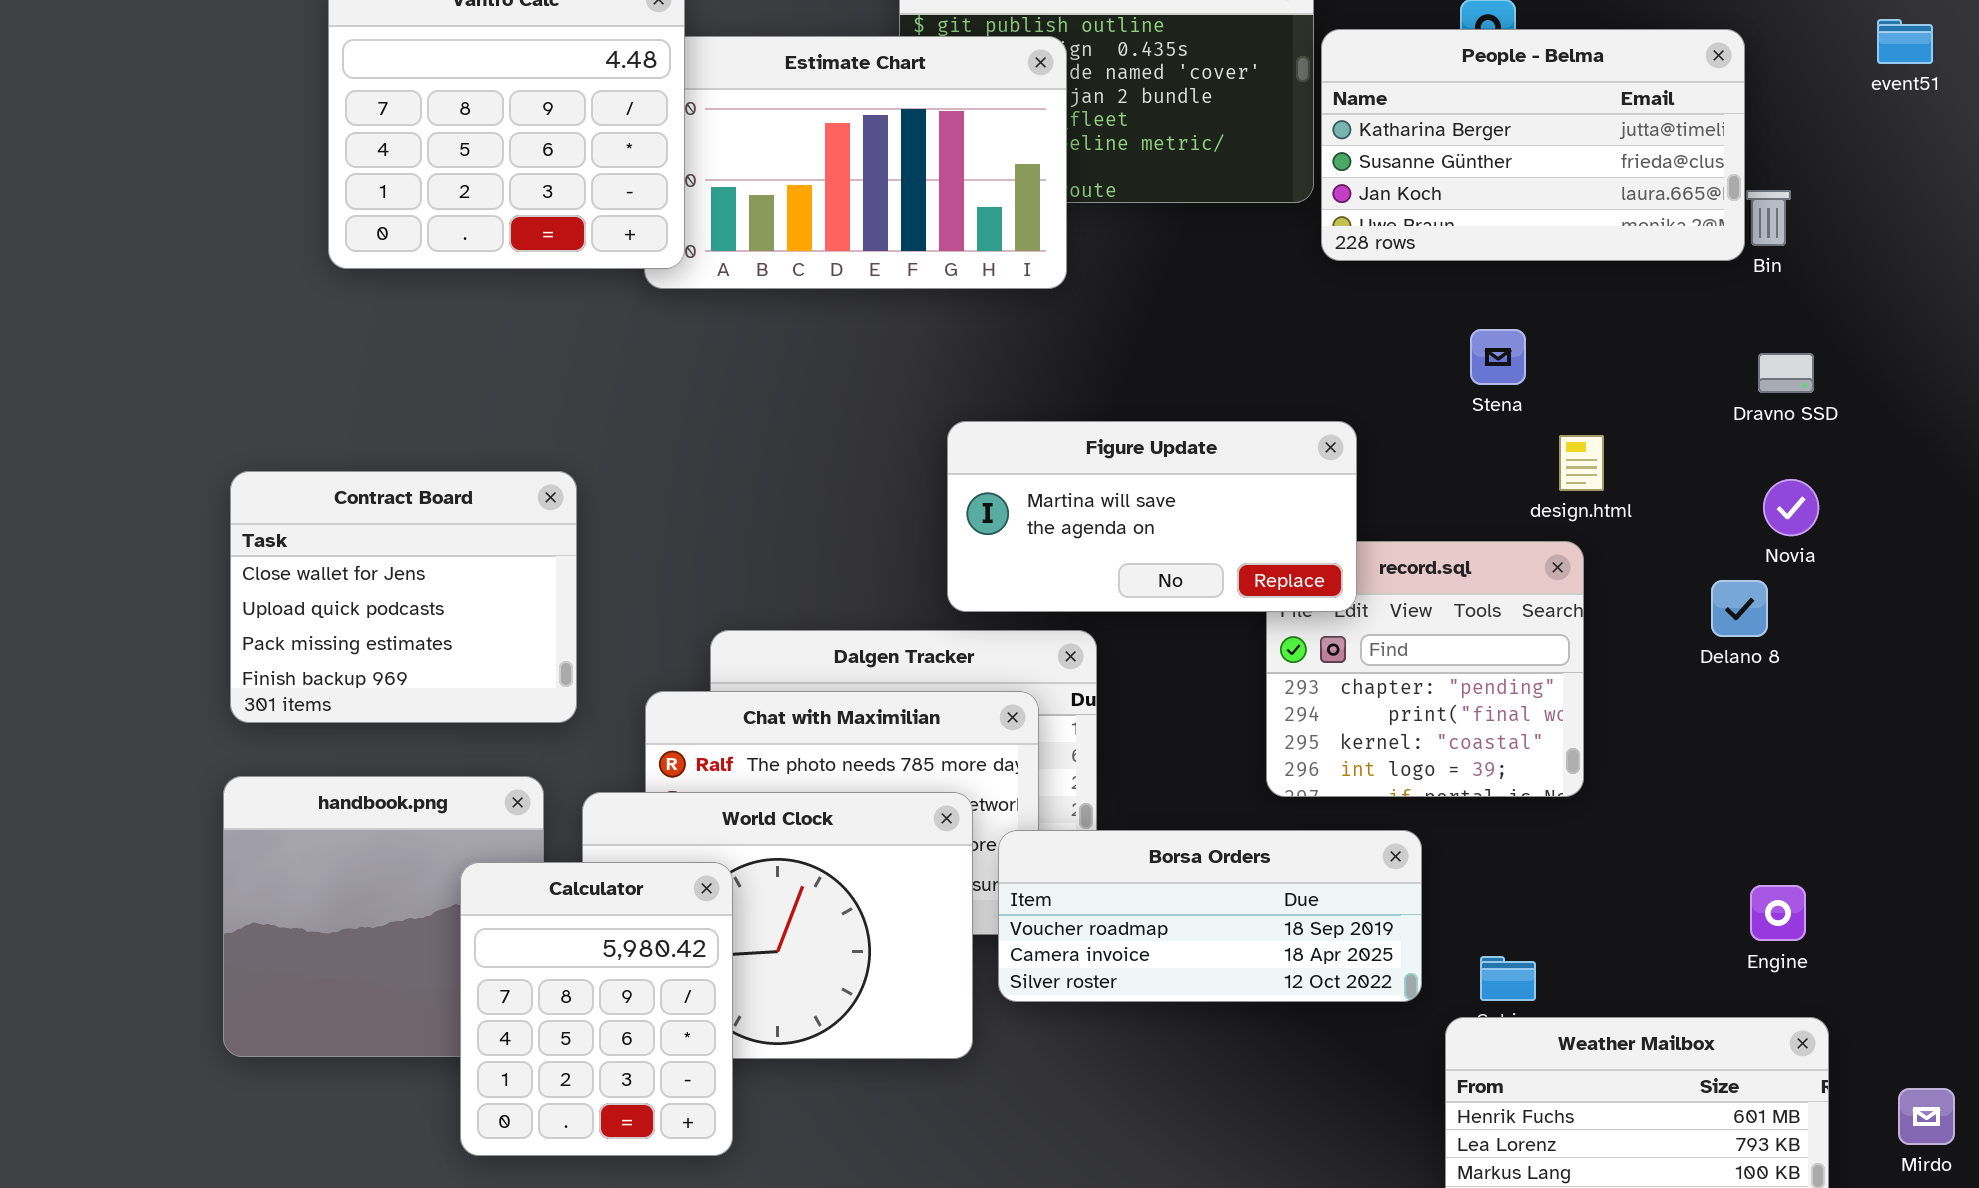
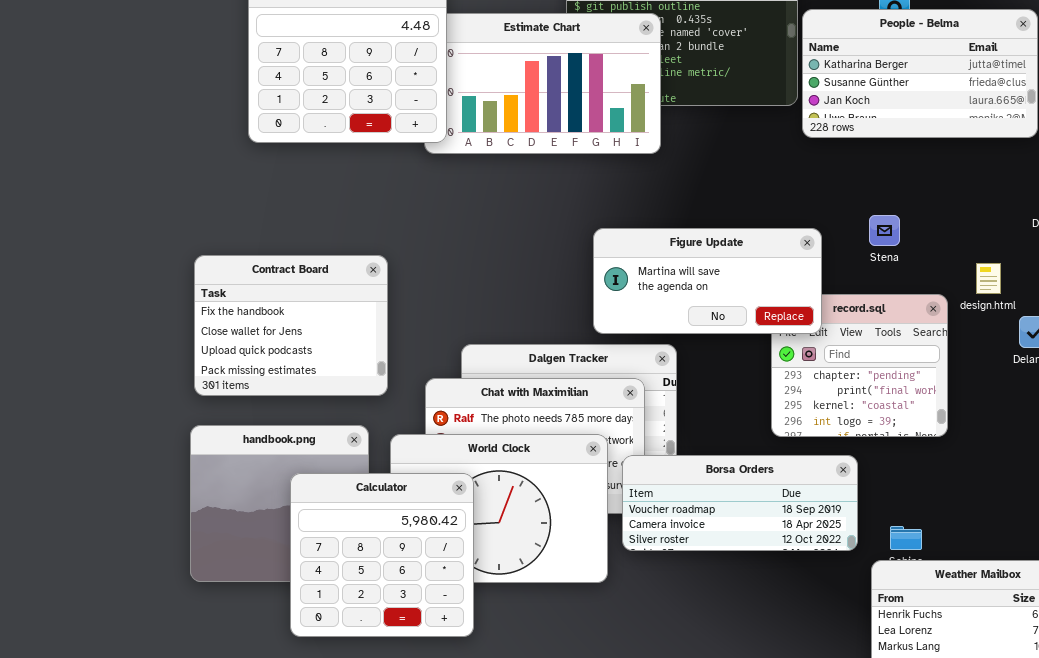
Stena: [1470,329,1526,385] -> [869,215,900,246], moved
design.html: [1559,435,1604,491] -> [976,263,1001,294], moved
Contract Board: [230,471,577,723] -> [194,255,388,396], scrolled up 1 row
Calculator: [460,862,733,1156] -> [290,473,474,637], resized

